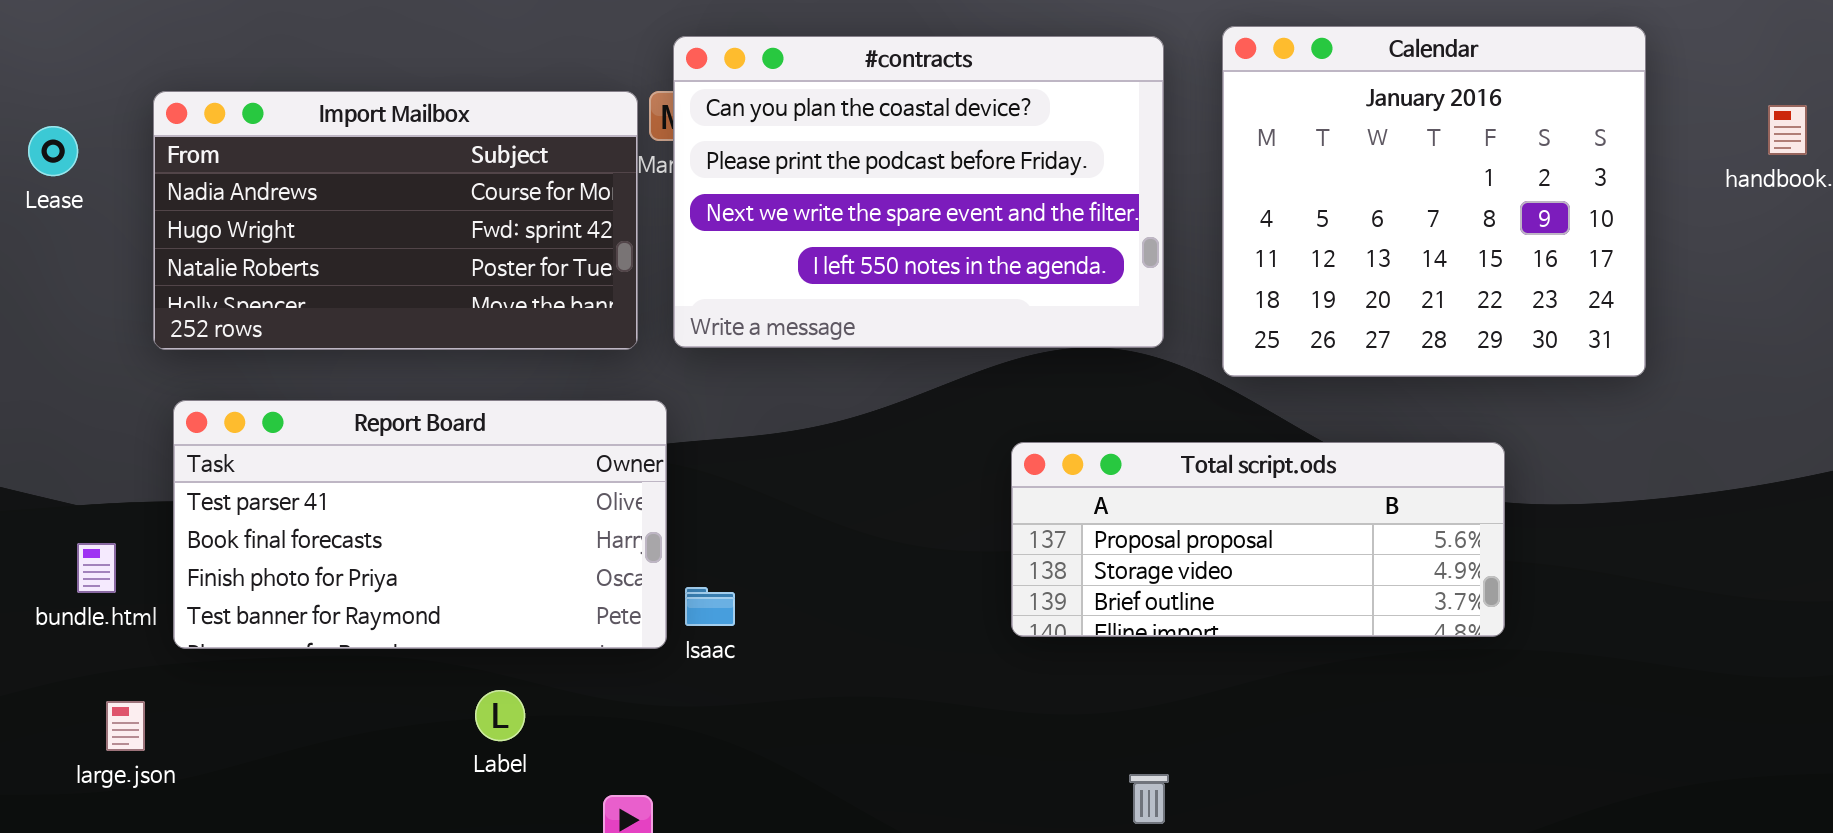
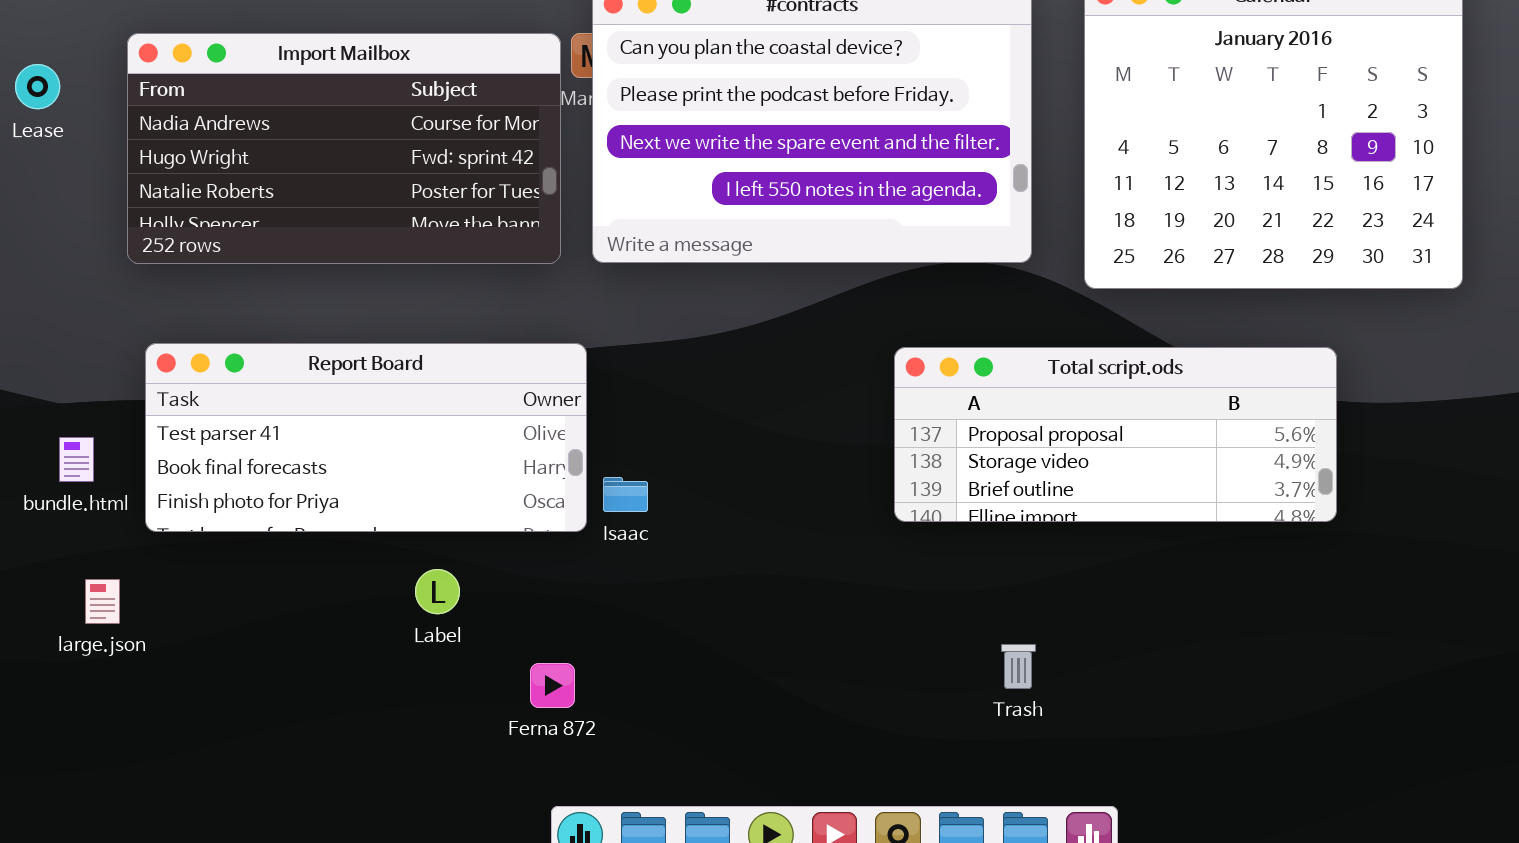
Report Board: [173,400,667,649] -> [145,343,587,532], resized

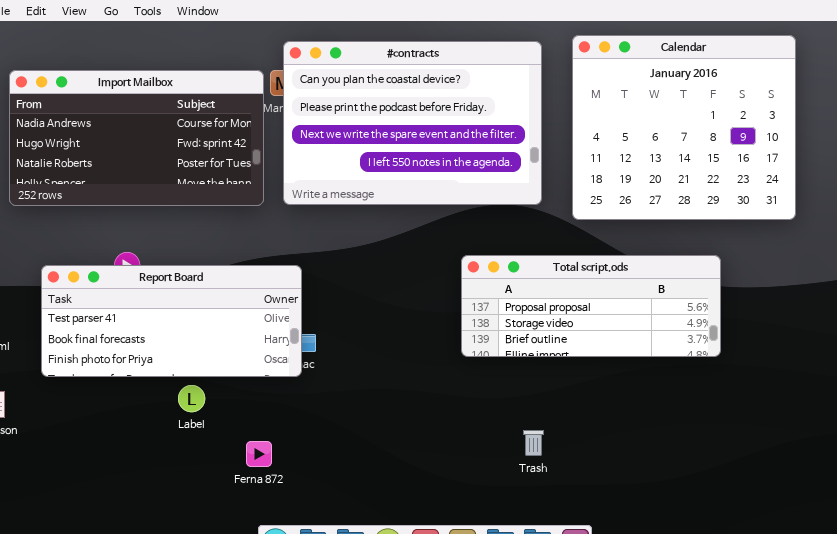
Report Board: [145,343,587,532] -> [41,265,302,377], moved

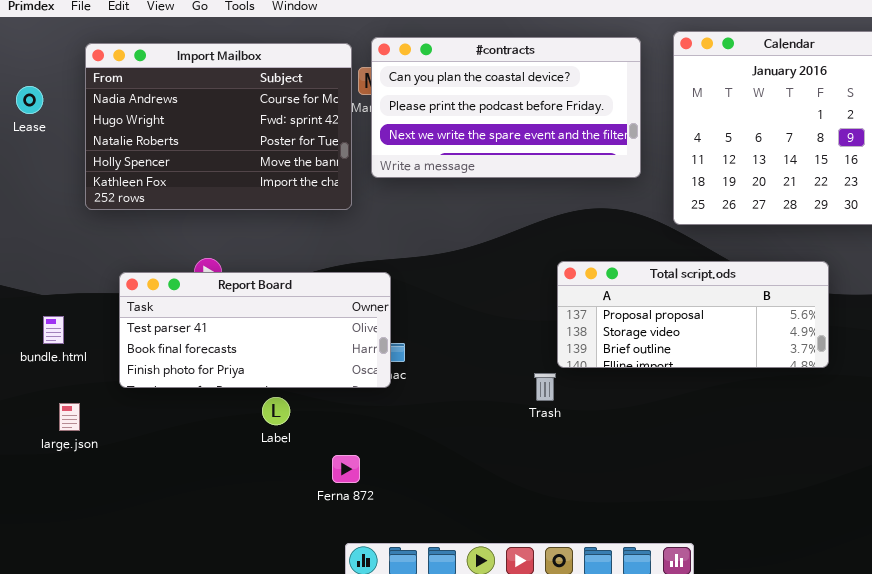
#contracts: [283,41,542,205] -> [371,37,641,178], resized
Import Mailbox: [9,70,264,206] -> [85,43,352,210], resized
Trash: [523,430,544,456] -> [534,373,556,401], moved

